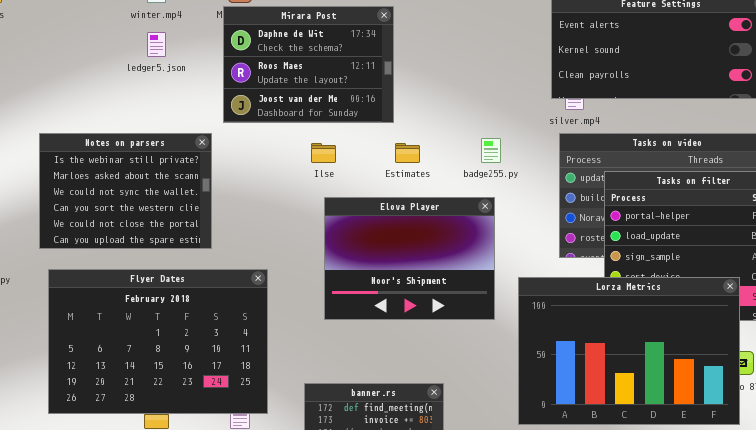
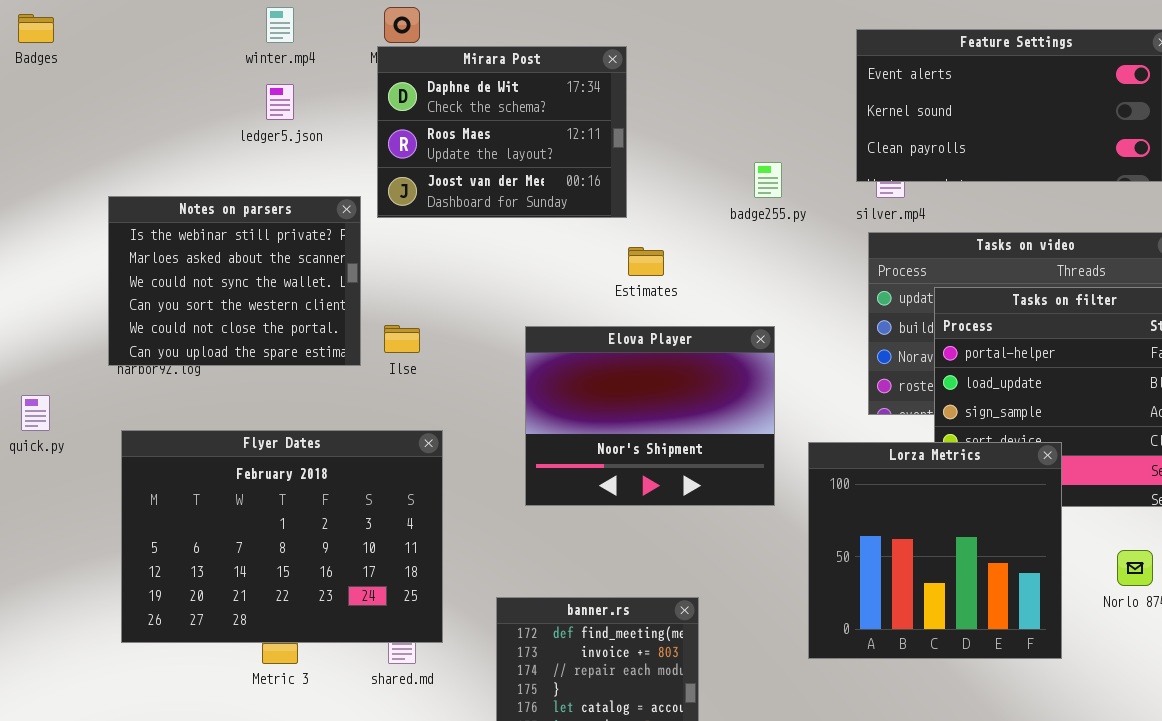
Notes on parsers: [39,133,212,249] -> [108,196,361,366], moved
badge255.py: [481,138,501,163] -> [754,162,782,198], moved
Ilse: [311,143,336,163] -> [384,325,420,353], moved
Lorza Metrics: [518,277,740,425] -> [808,442,1062,659], resized

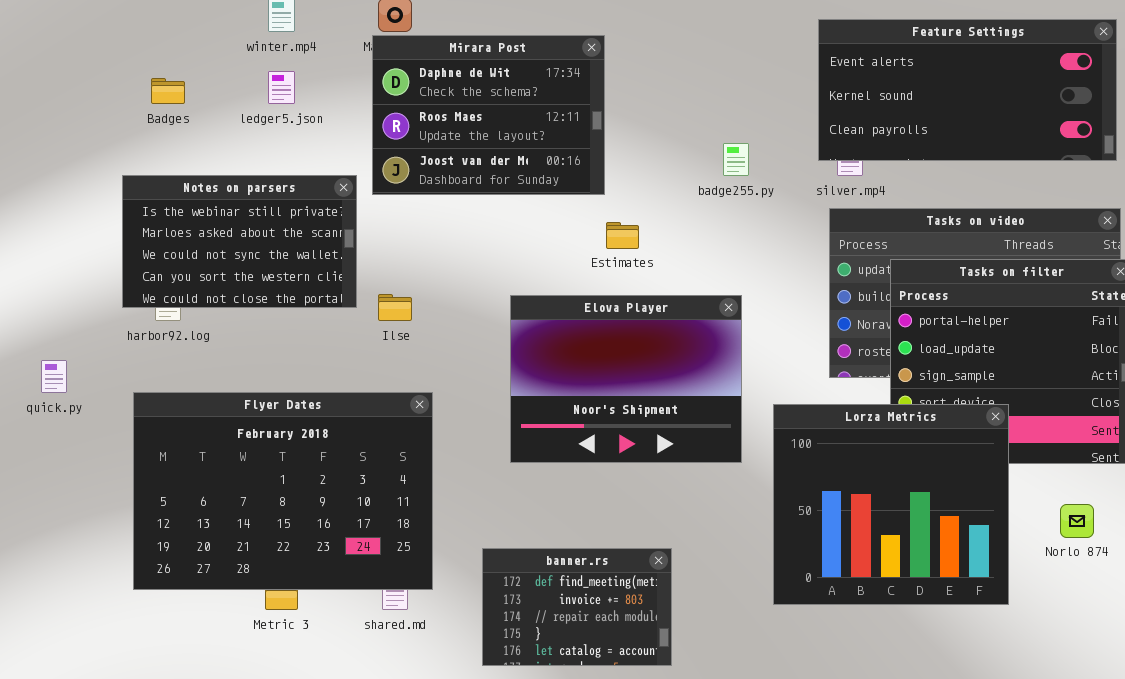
Badges: [18,14,54,43] -> [151,78,185,104], moved
Notes on parsers: [108,196,361,366] -> [122,175,357,308], resized

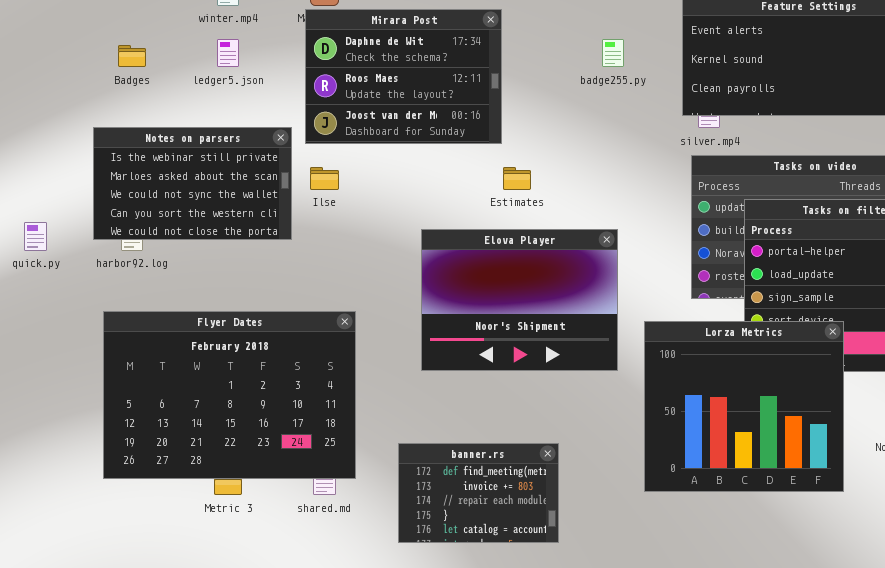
badge255.py: [723,143,749,176] -> [602,39,624,67], moved
Ilse: [378,294,412,321] -> [310,167,339,190], moved
quick.py: [41,360,67,393] -> [24,222,47,251], moved

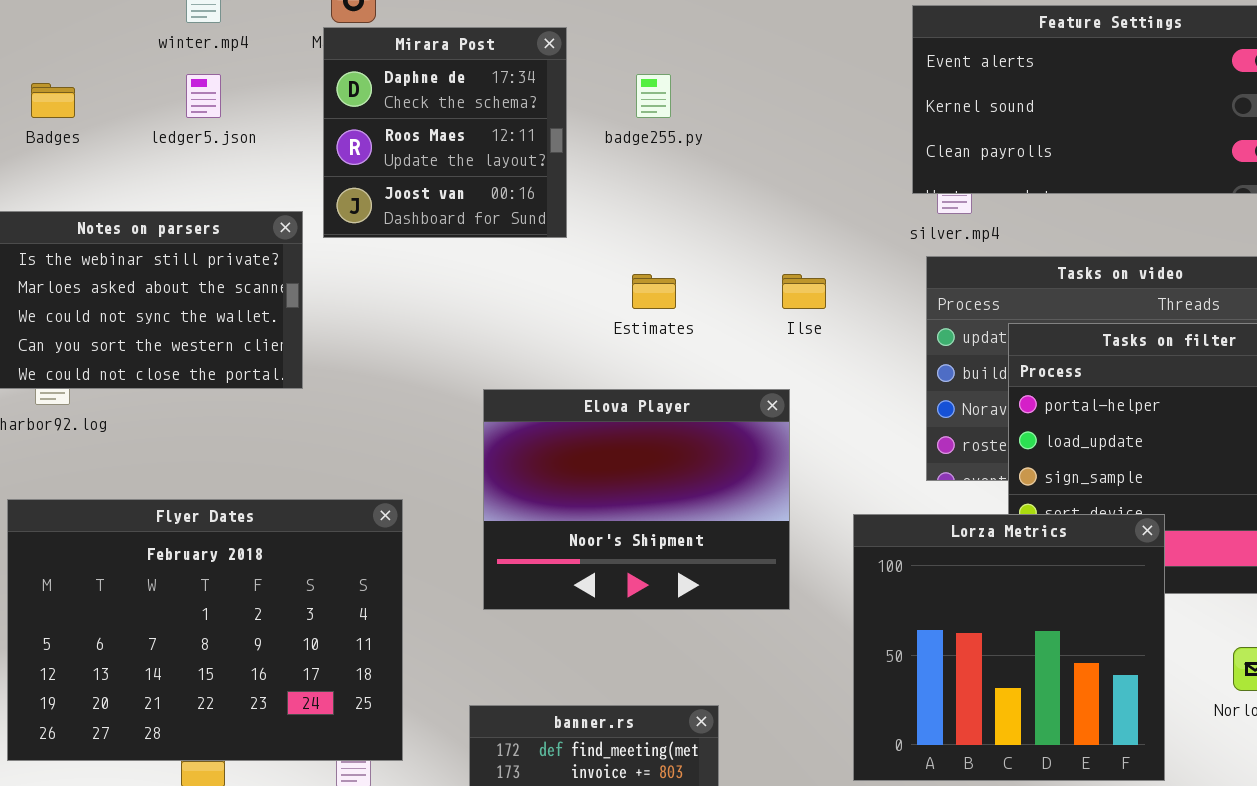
Mirara Post: [305,9,502,144] -> [323,27,567,238], resized
badge255.py: [602,39,624,67] -> [636,74,671,118], moved
Ilse: [310,167,339,190] -> [782,274,826,309], moved
Elova Player: [421,229,618,371] -> [483,389,790,610], moved

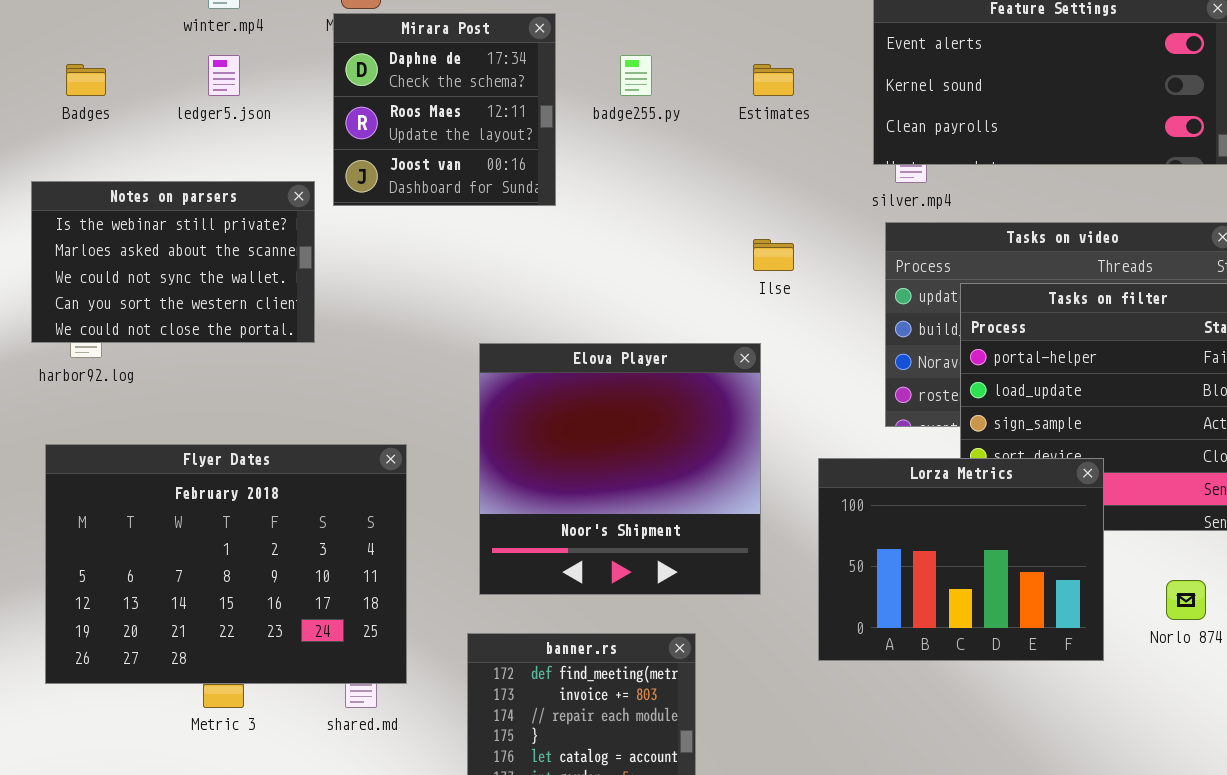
Estimates: [632,274,676,309] -> [753,64,794,96], moved
Elova Player: [483,389,790,610] -> [479,343,761,595], resized
Lorza Metrics: [853,514,1165,781] -> [818,458,1104,661], resized

